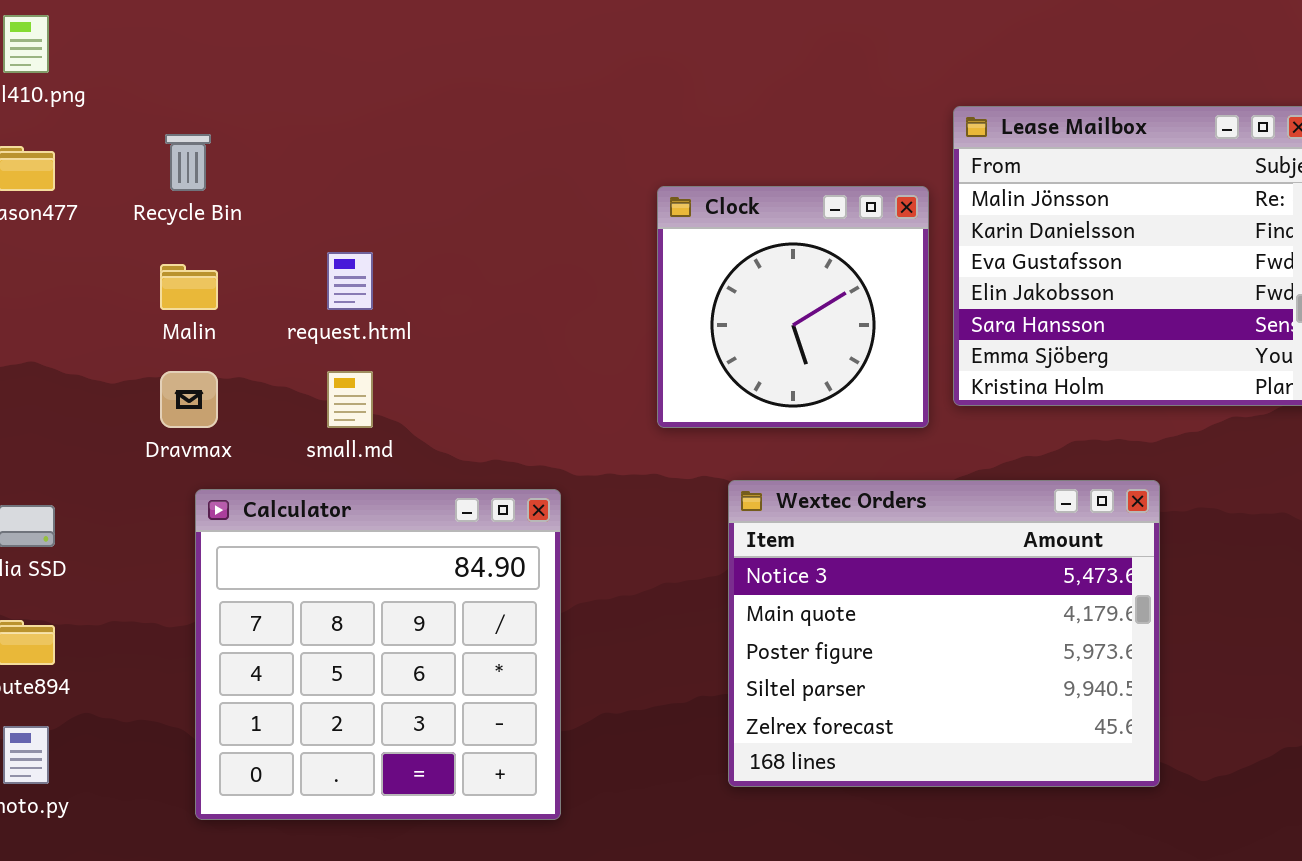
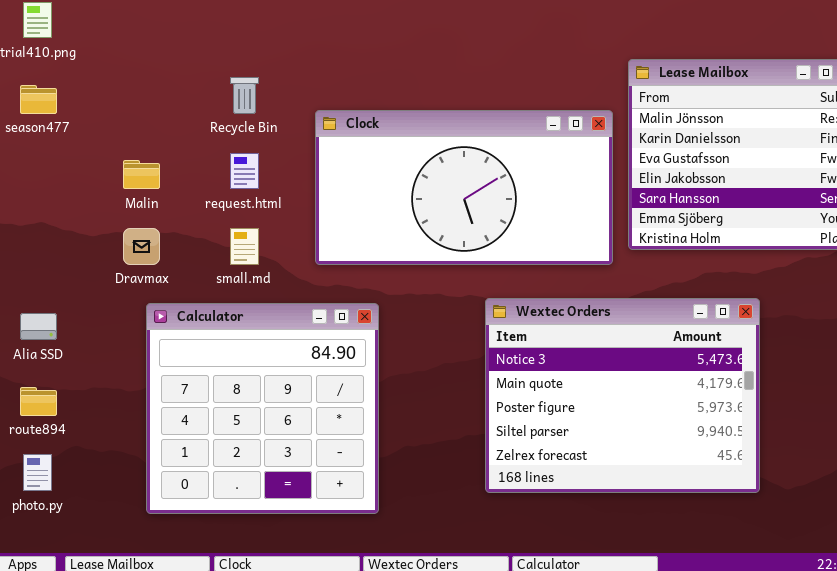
Recycle Bin: [165,134,211,191] -> [230,77,259,114], moved
Clock: [657,186,929,428] -> [315,110,613,265], resized

